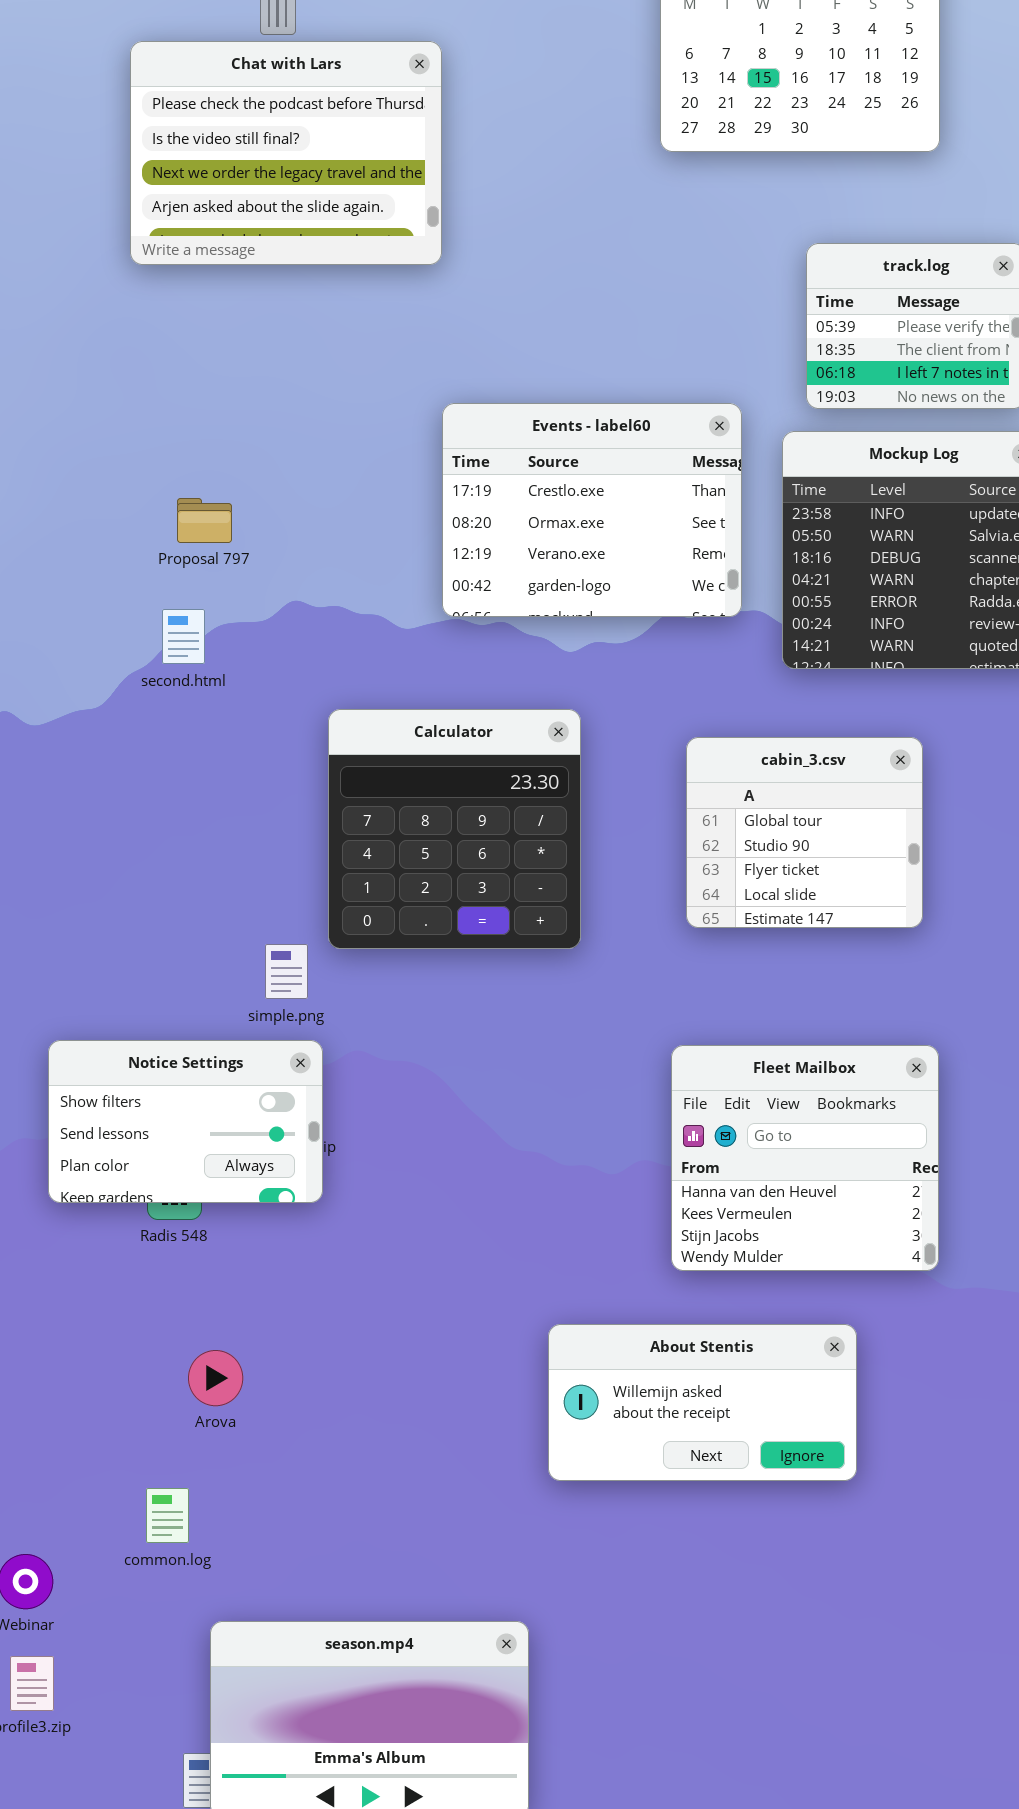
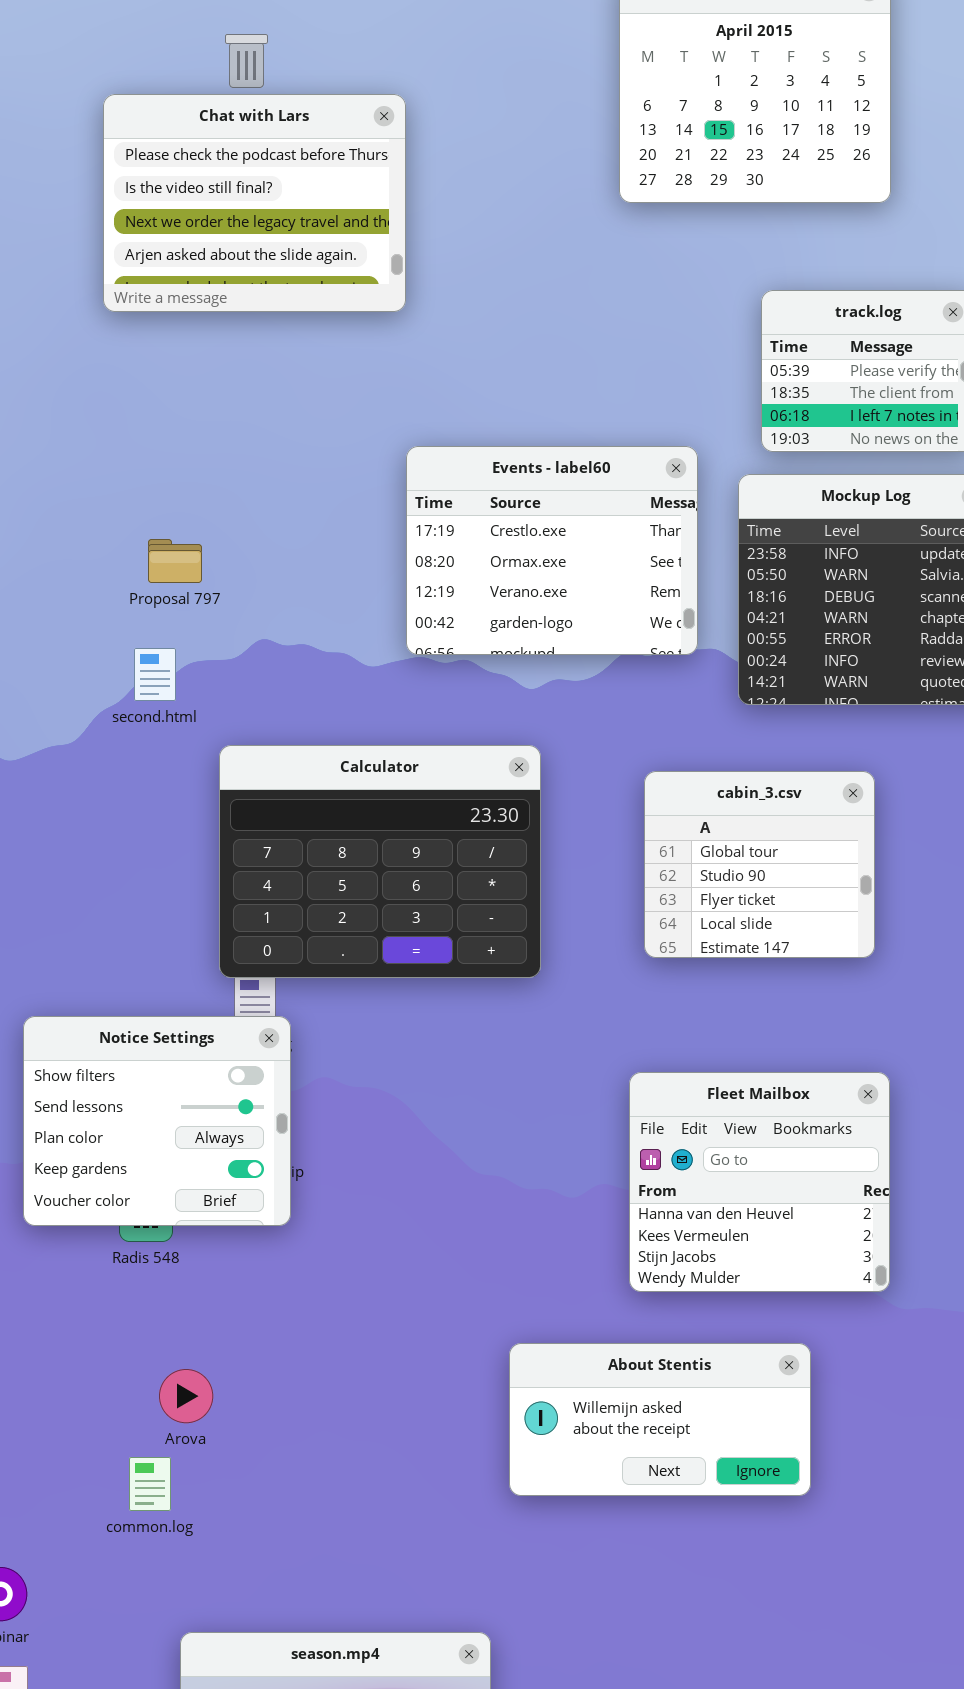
Calculator: [328,709,581,949] -> [219,745,541,978], resized
Notice Settings: [48,1040,323,1203] -> [23,1016,291,1226], resized
common.log: [146,1488,189,1543] -> [129,1457,171,1511], moved

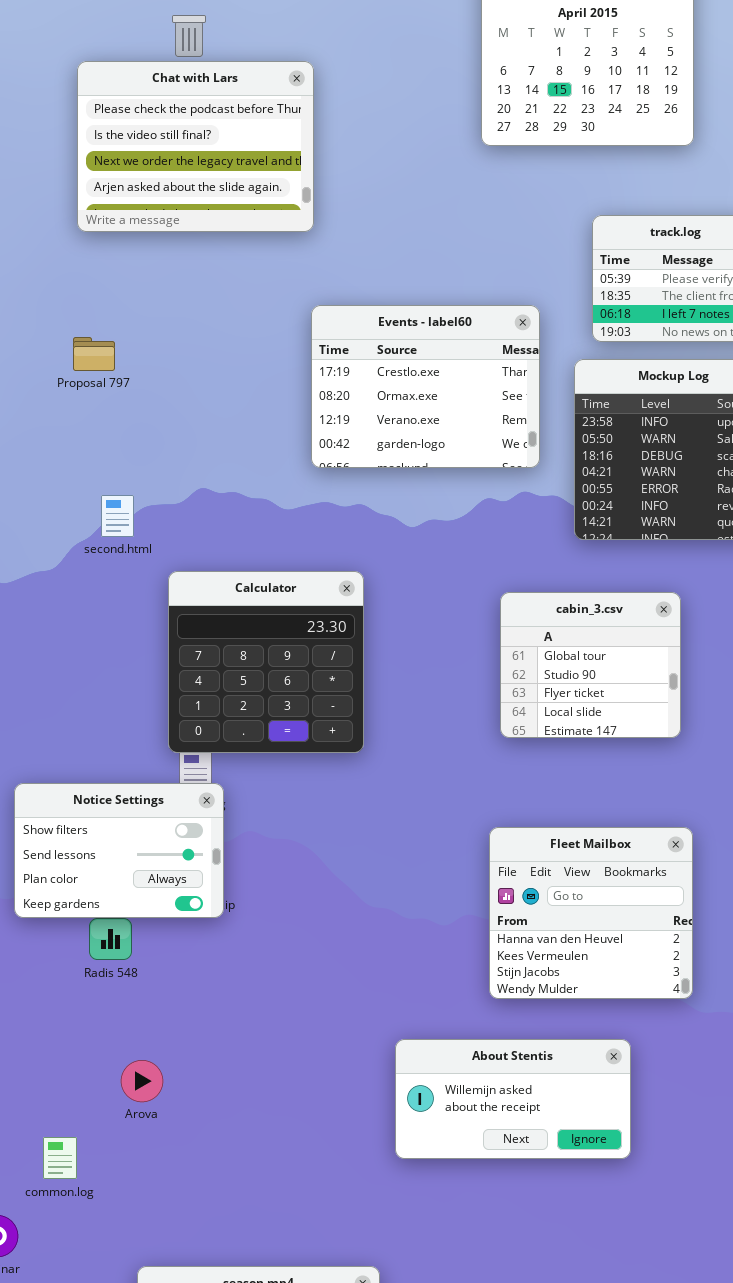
Events - label60: [406,446,698,655] -> [311,305,540,468], moved
Proposal 797: [148,539,202,583] -> [73,337,115,371], moved
Calculator: [219,745,541,978] -> [168,571,364,753], resized
Notice Settings: [23,1016,291,1226] -> [14,783,224,918], resized
common.log: [129,1457,171,1511] -> [43,1137,77,1179], moved

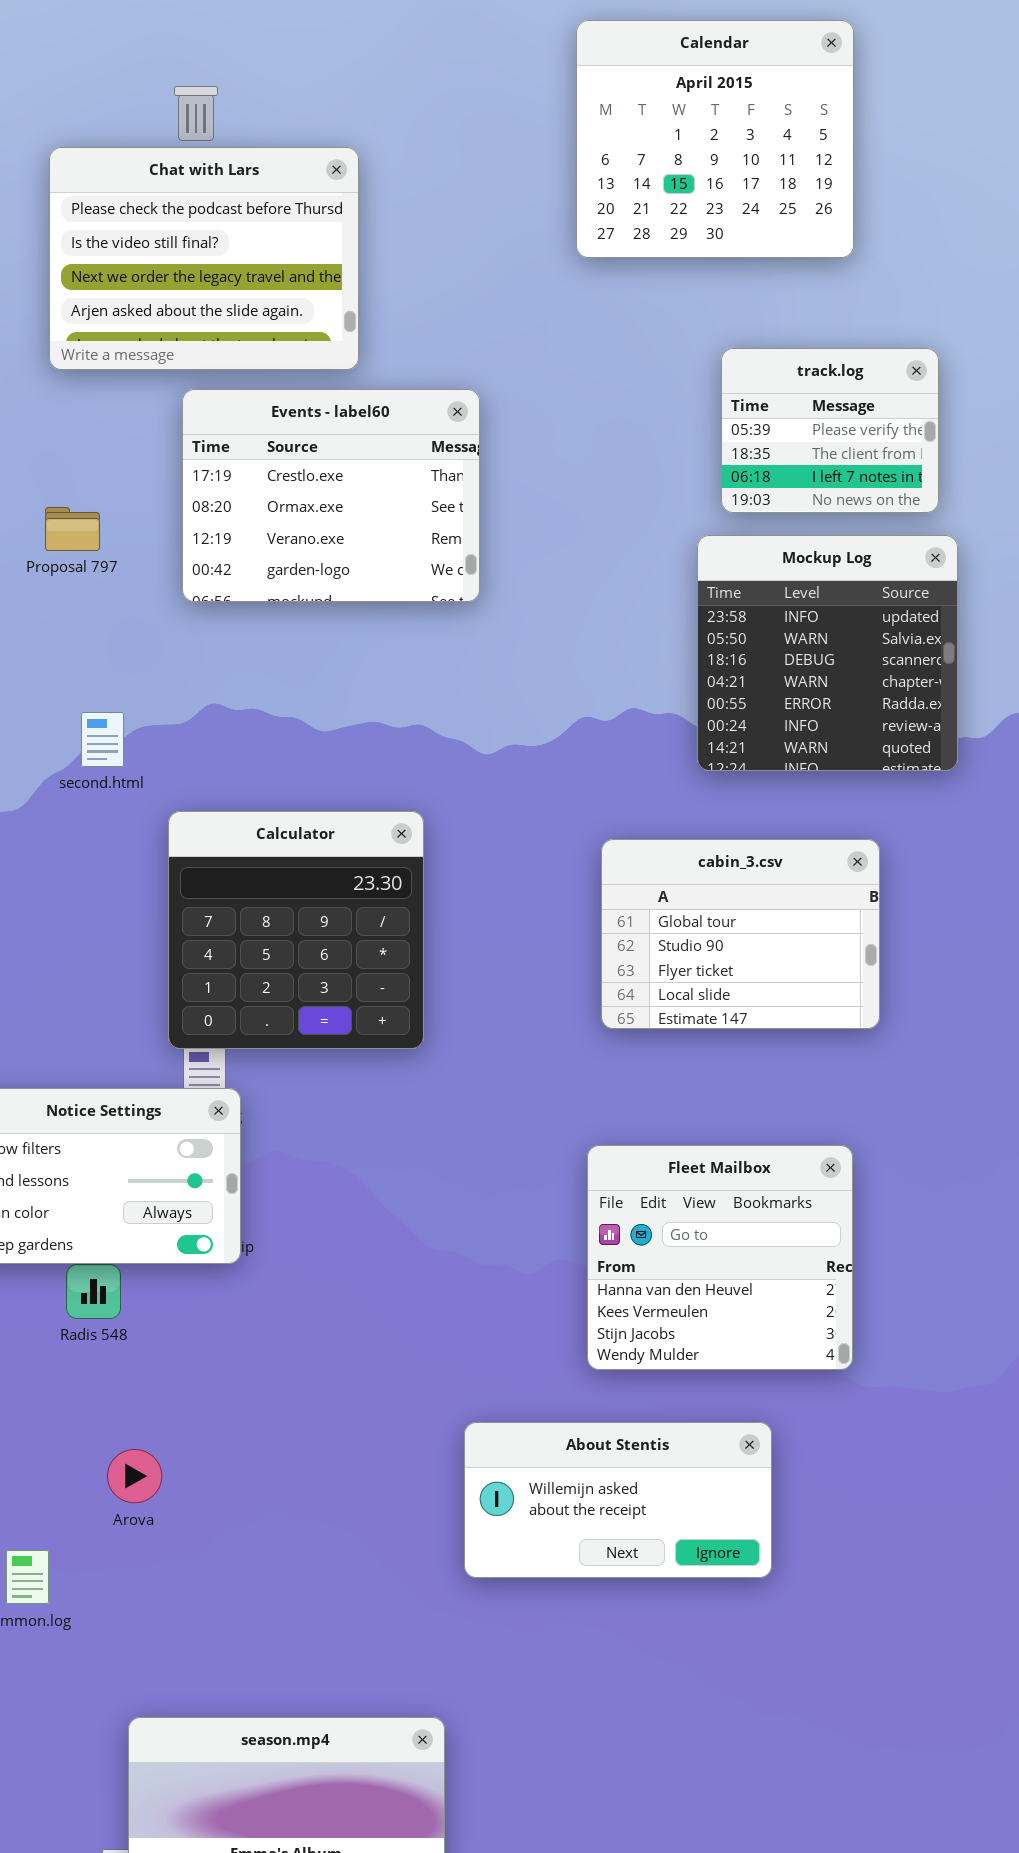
Events - label60: [311,305,540,468] -> [182,389,480,602], moved
cabin_3.csv: [500,592,681,738] -> [601,839,880,1029], resized

